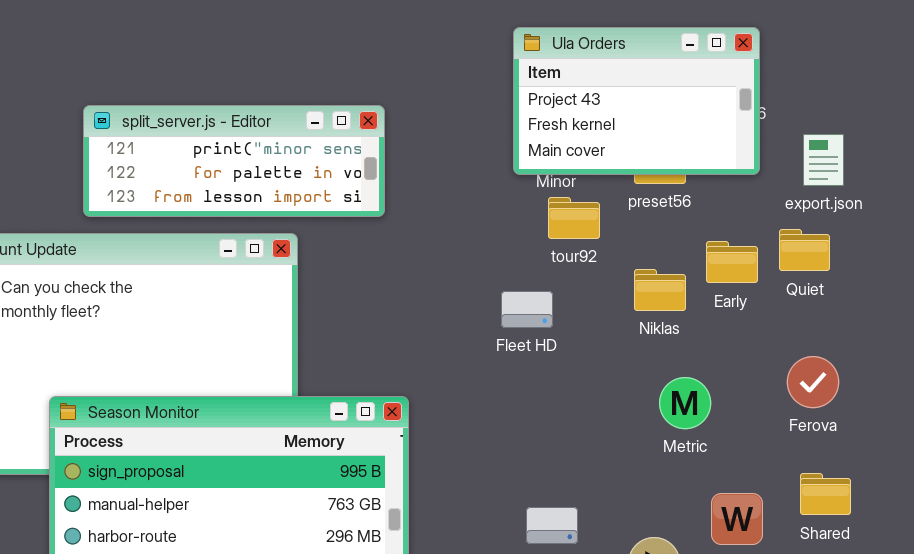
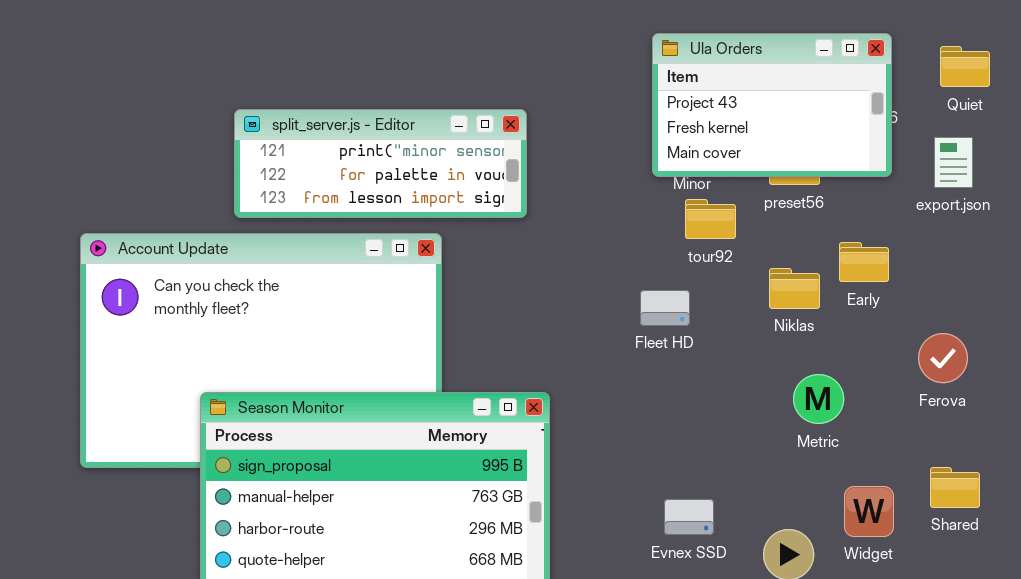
Quiet: [779,229,830,271] -> [940,46,990,87], moved
Ferova: [787,356,839,408] -> [918,333,968,383], moved

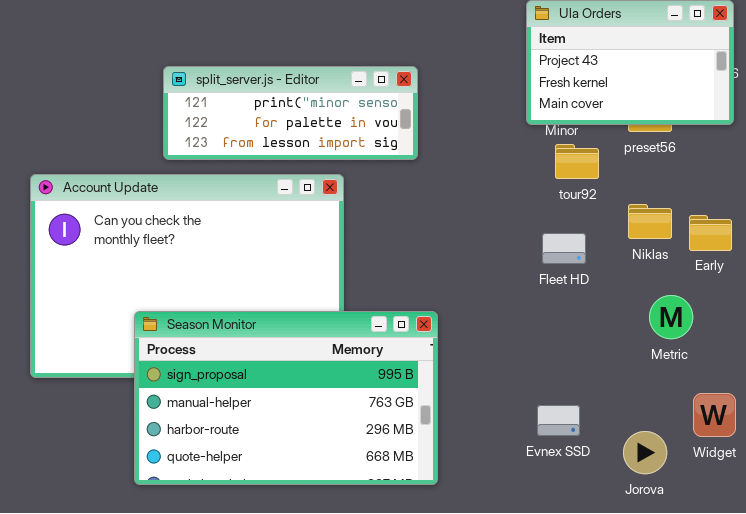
Early: [839,242,889,282] -> [689,215,732,251], moved
Fleet HD: [640,290,690,326] -> [542,233,586,264], moved

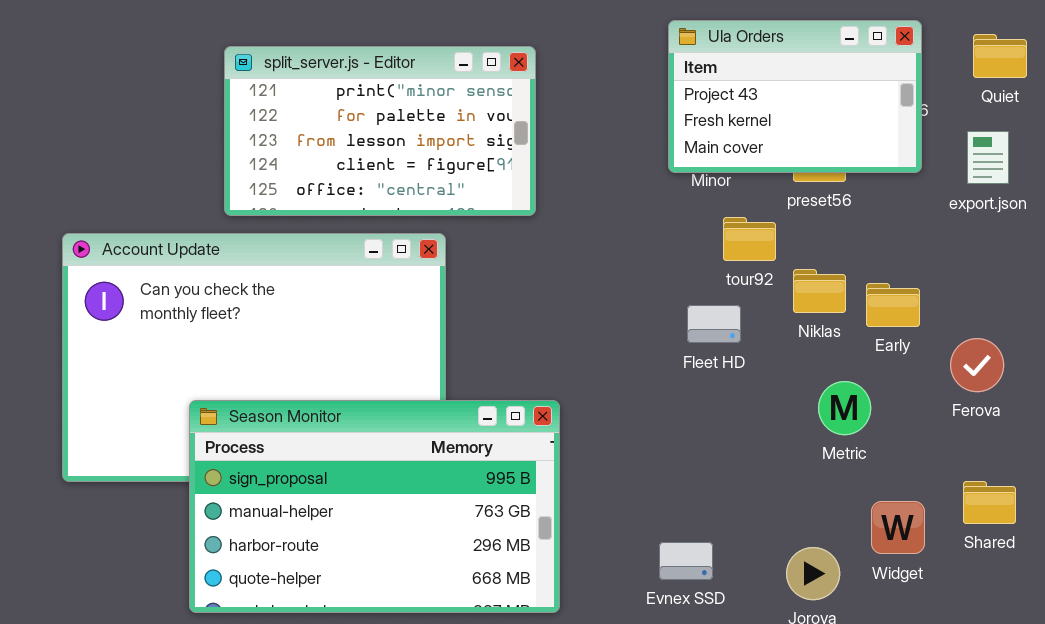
split_server.js - Editor: [163,66,418,160] -> [224,46,536,216], resized
tour92: [555,144,599,179] -> [723,217,776,261], moved
Evnex SSD: [537,405,580,436] -> [659,542,713,580], moved

